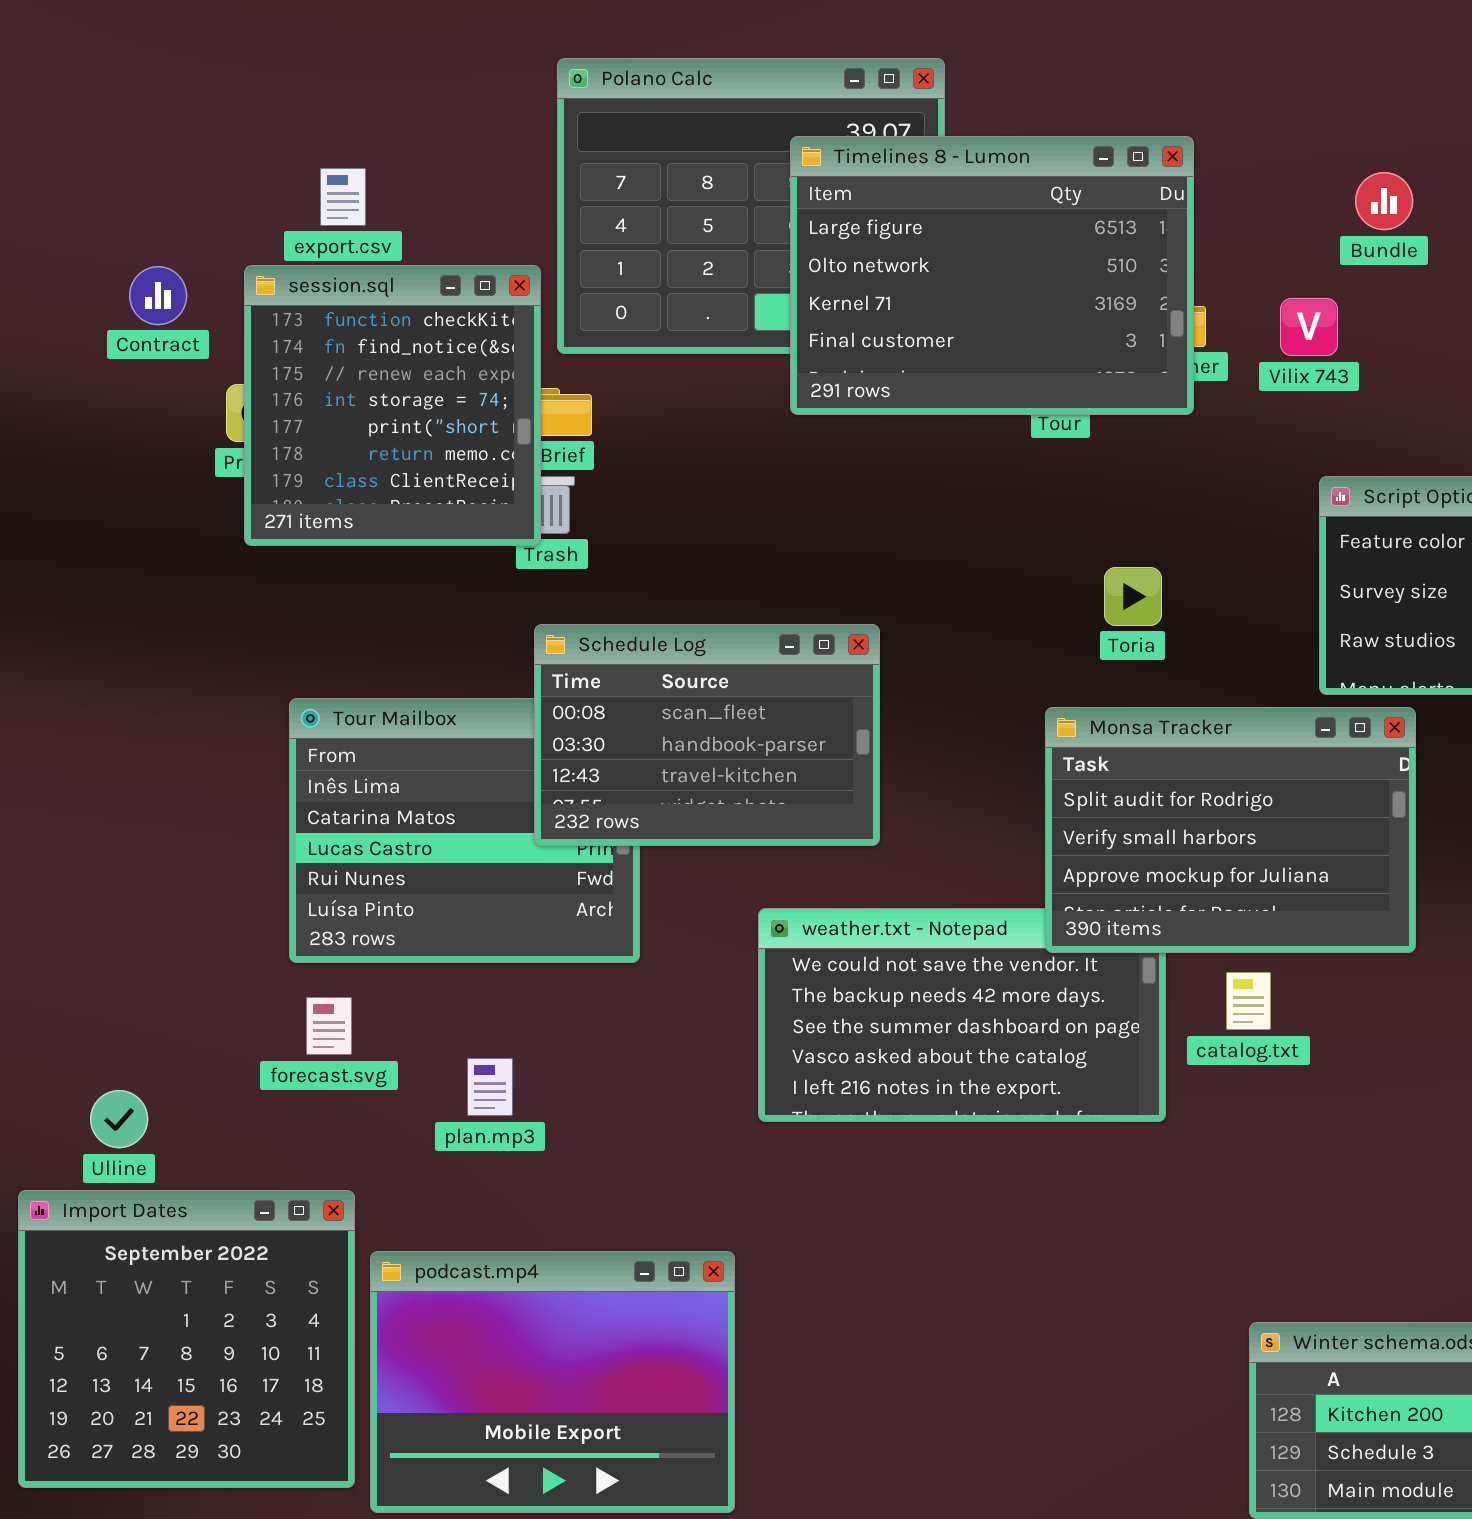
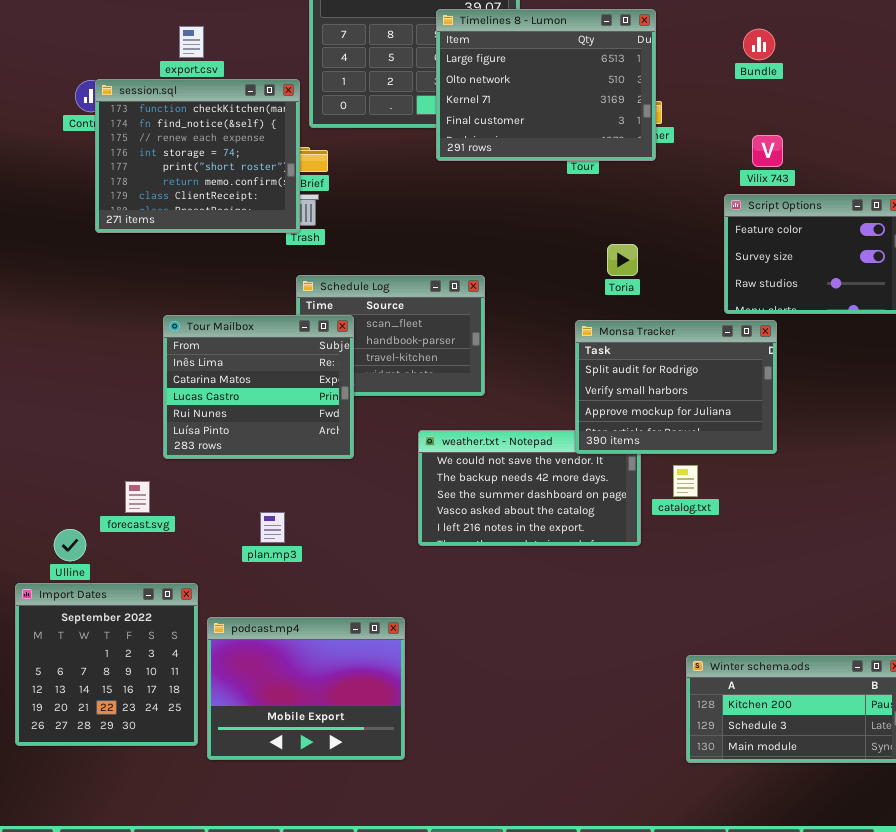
session.sql: [244,265,541,546] -> [95,79,300,233], resized
Vilix 743: [1280,298,1338,356] -> [752,135,783,167], moved
Tour Mailbox: [289,698,640,963] -> [163,315,354,459], raised
forecast.svg: [306,997,352,1055] -> [125,481,150,513], moved

